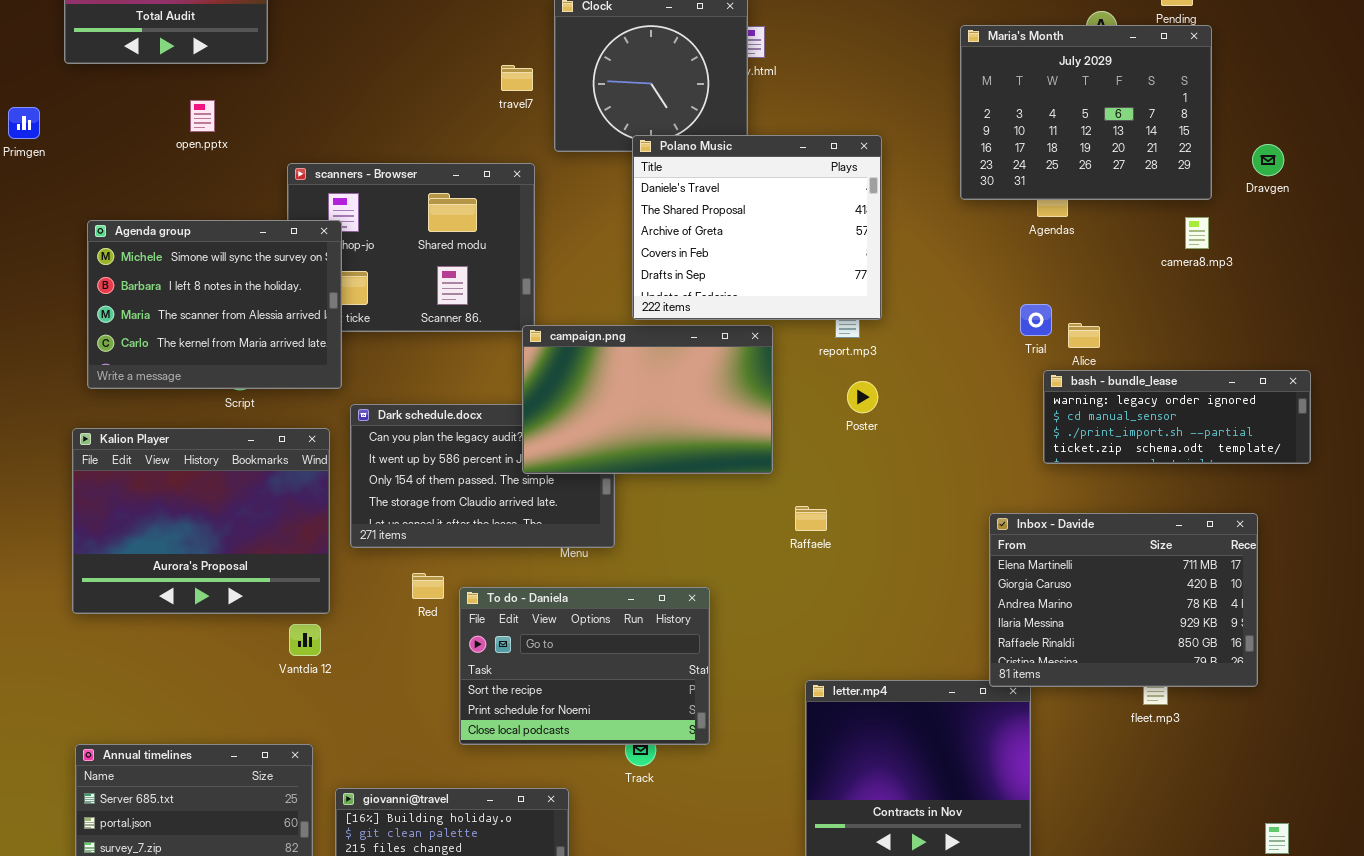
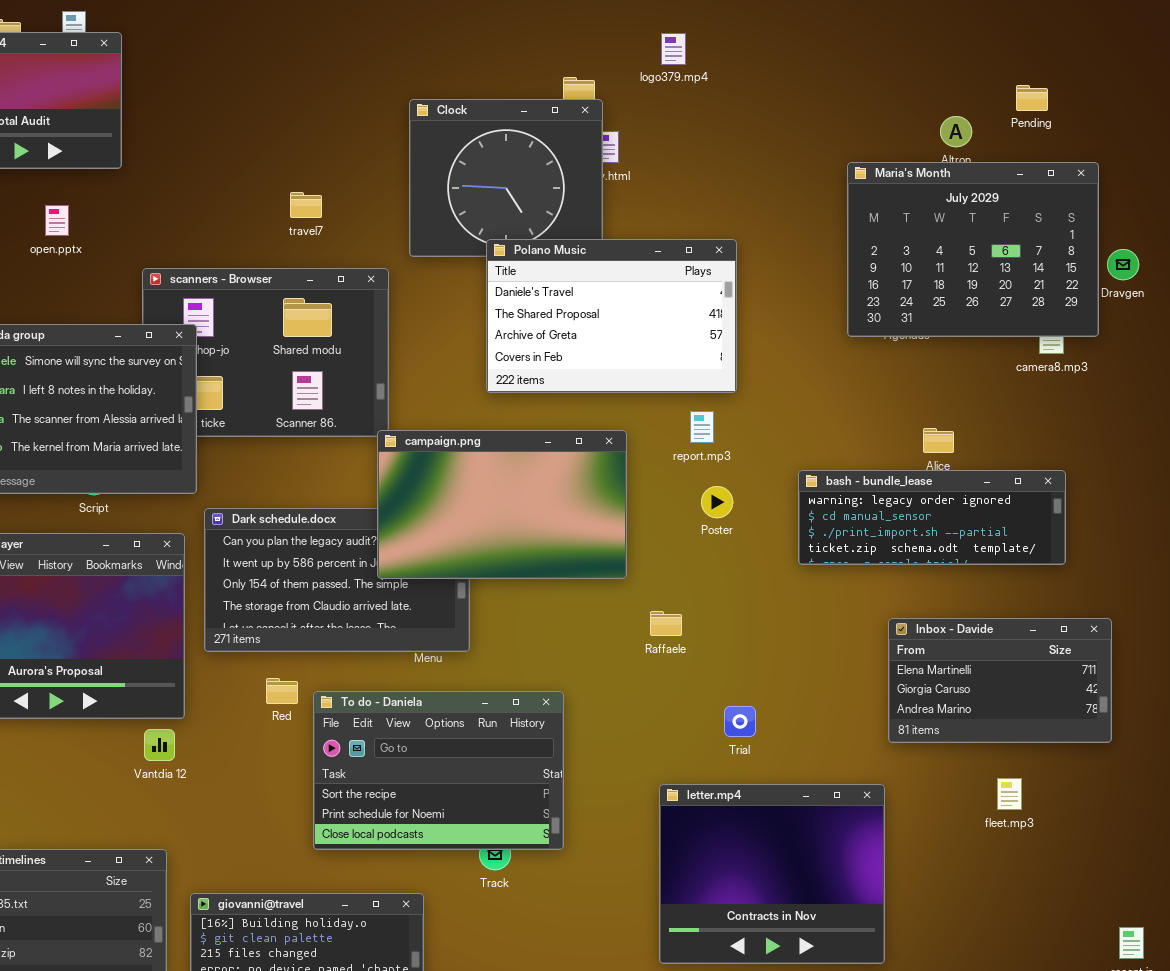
Maria's Month: [960,25,1212,200] -> [847,162,1099,337], moved
travel7: [501,65,533,91] -> [290,192,322,218], moved
Polano Music: [632,135,882,320] -> [486,239,737,393], resized
Trial: [1020,304,1052,336] -> [724,706,756,737], moved
bash - bundle_lease: [1043,370,1311,464] -> [798,470,1066,565], moved
Inbox - Davide: [989,513,1258,687] -> [888,618,1112,743], resized

